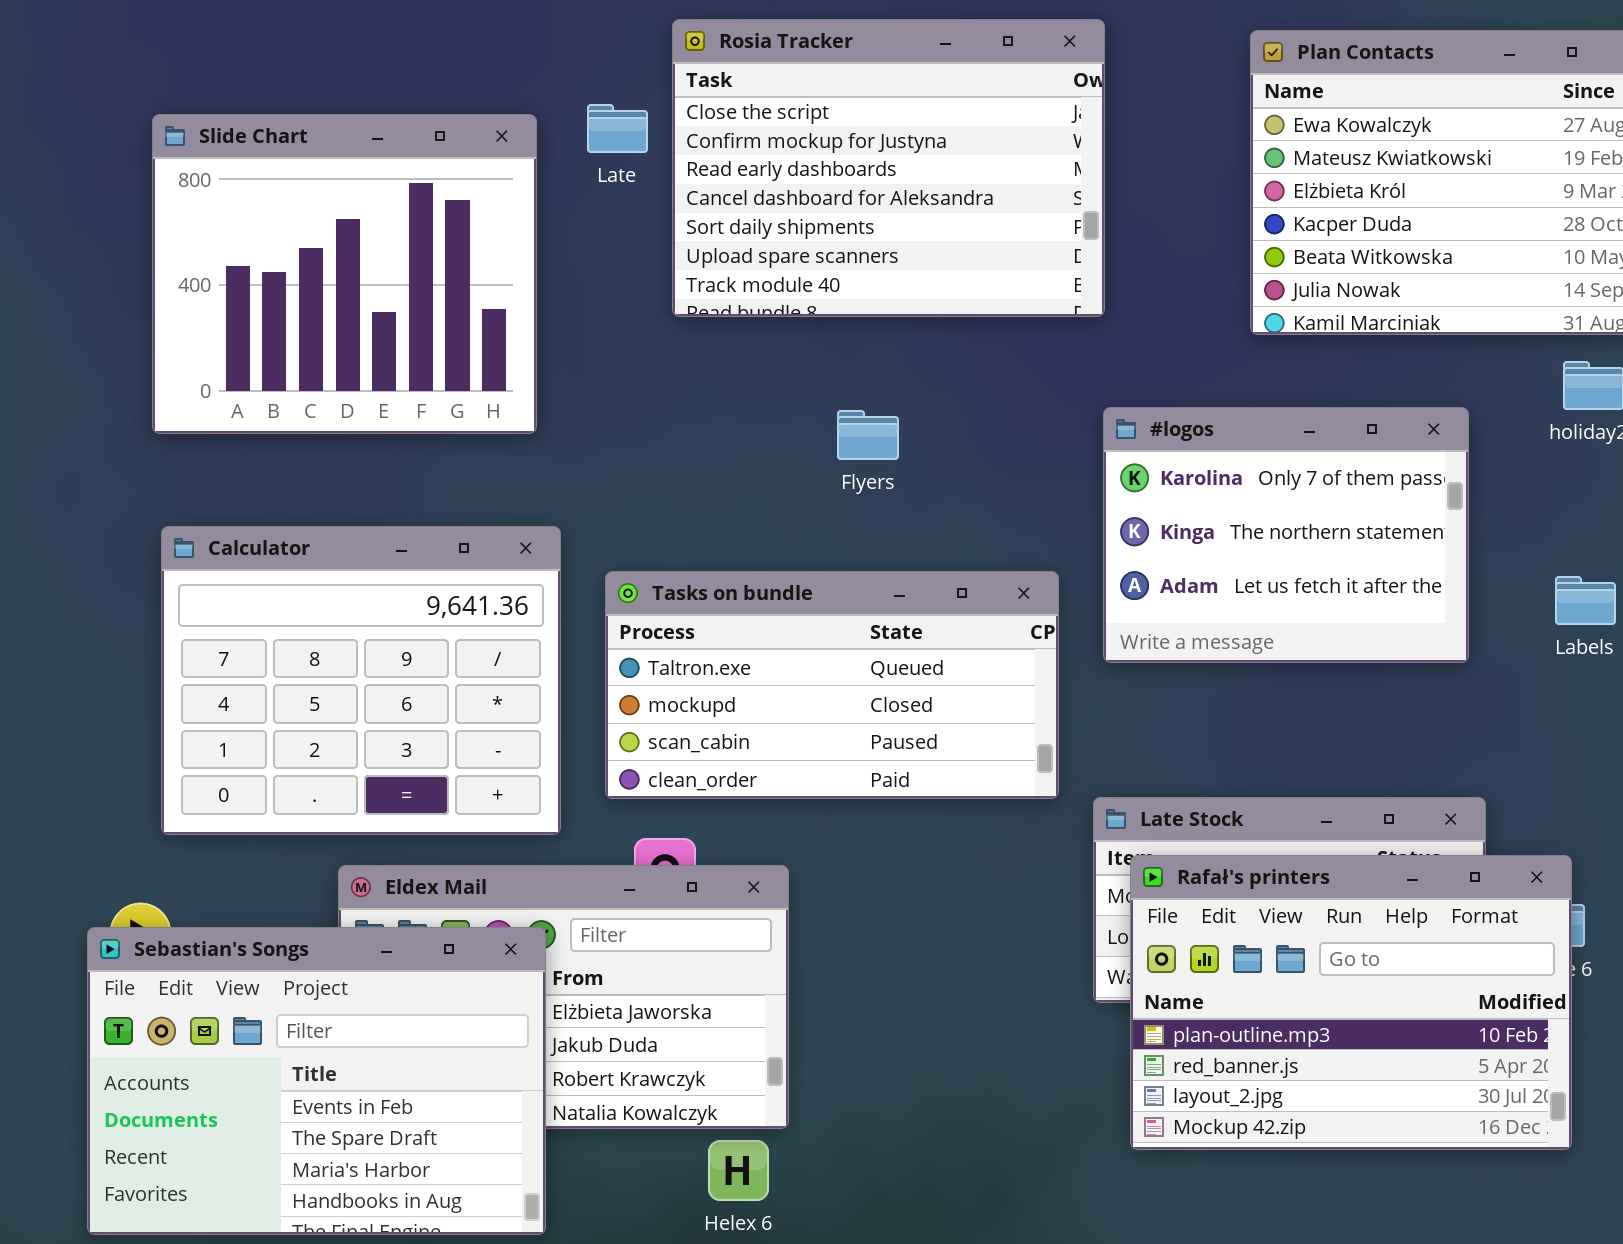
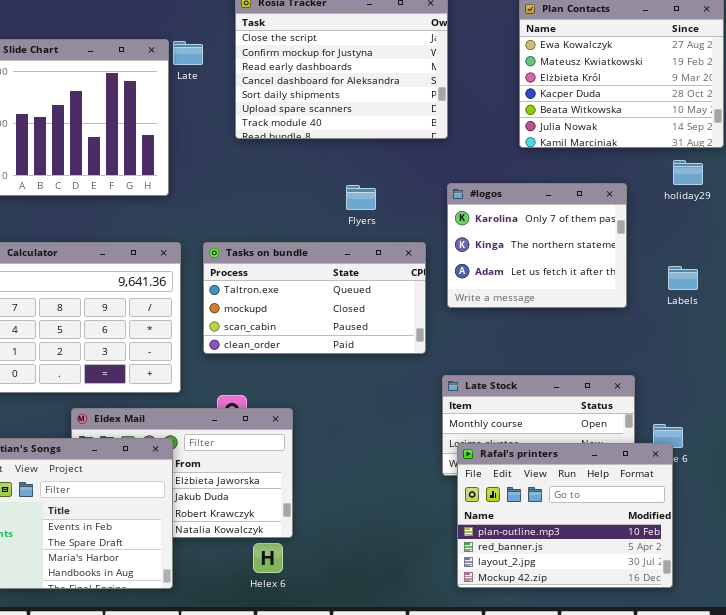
Late: [587,104,648,153] -> [173,41,203,65], moved
Flyers: [837,410,899,460] -> [346,185,376,210], moved
Tasks on bundle: [605,571,1059,799] -> [203,242,426,354], moved
Rafał's printers: [1130,855,1572,1150] -> [457,443,673,588], moved

